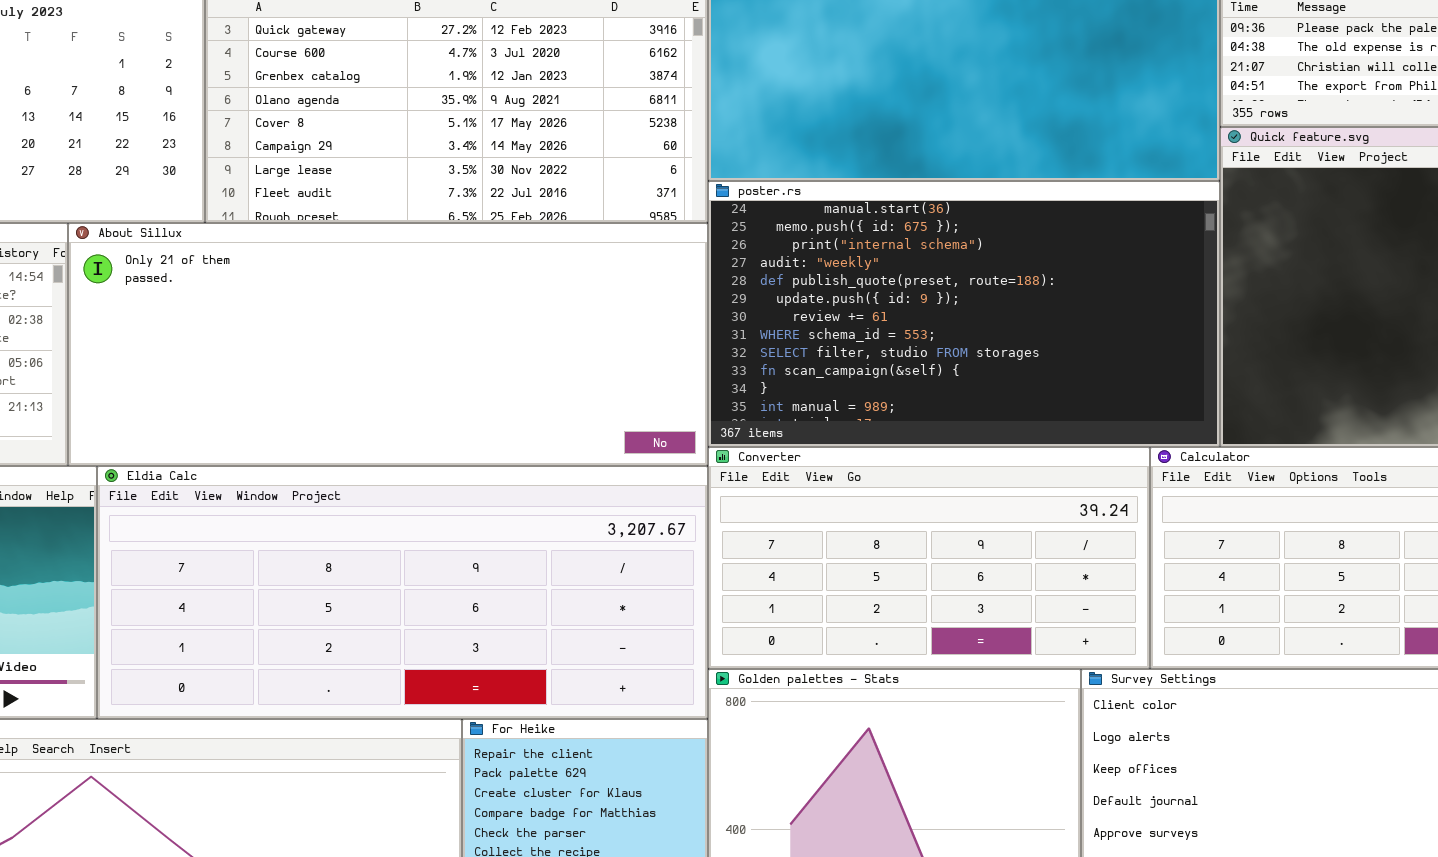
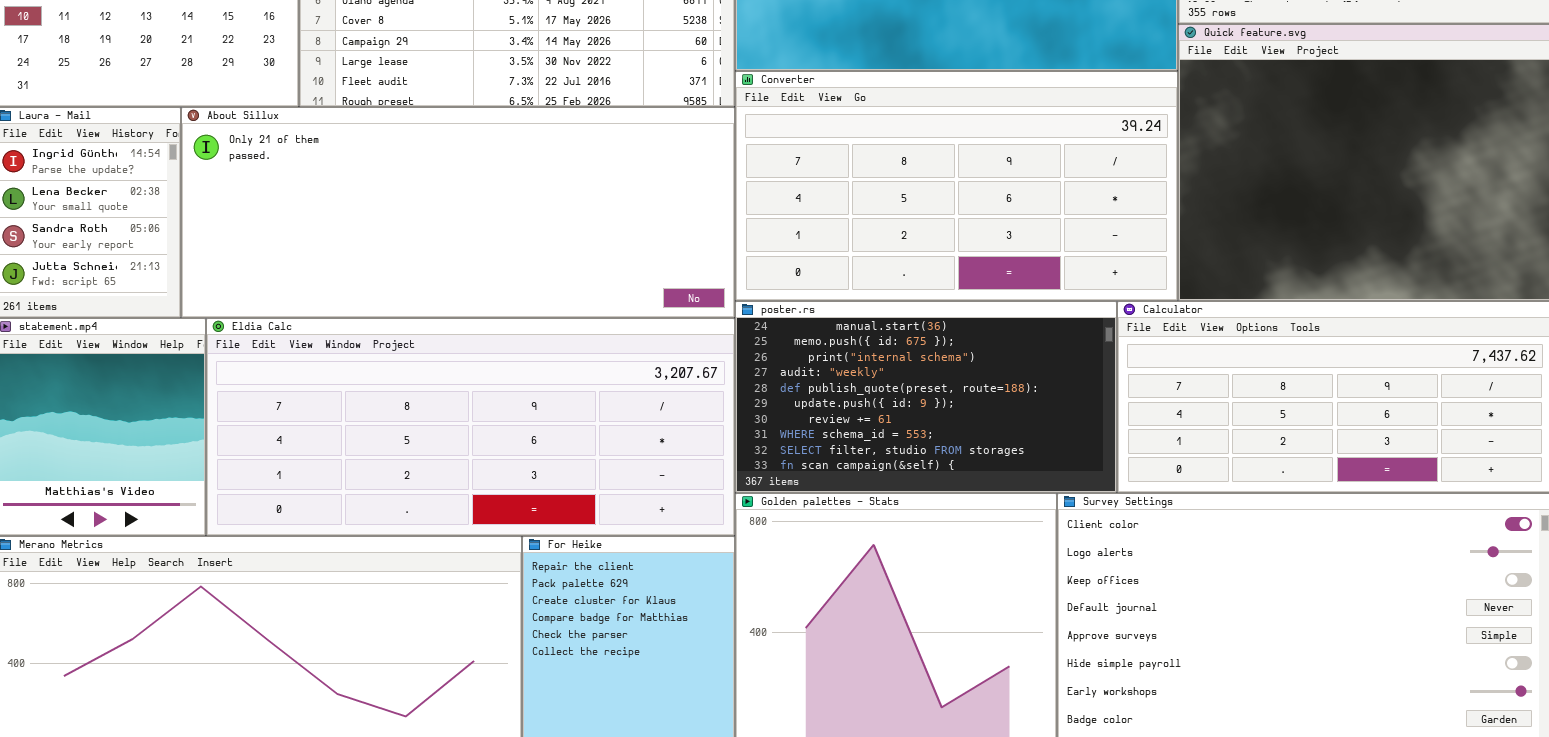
poster.rs: [708,181,1220,447] -> [735,301,1117,493], moved, resized
Converter: [708,447,1150,669] -> [735,71,1178,301], moved, resized

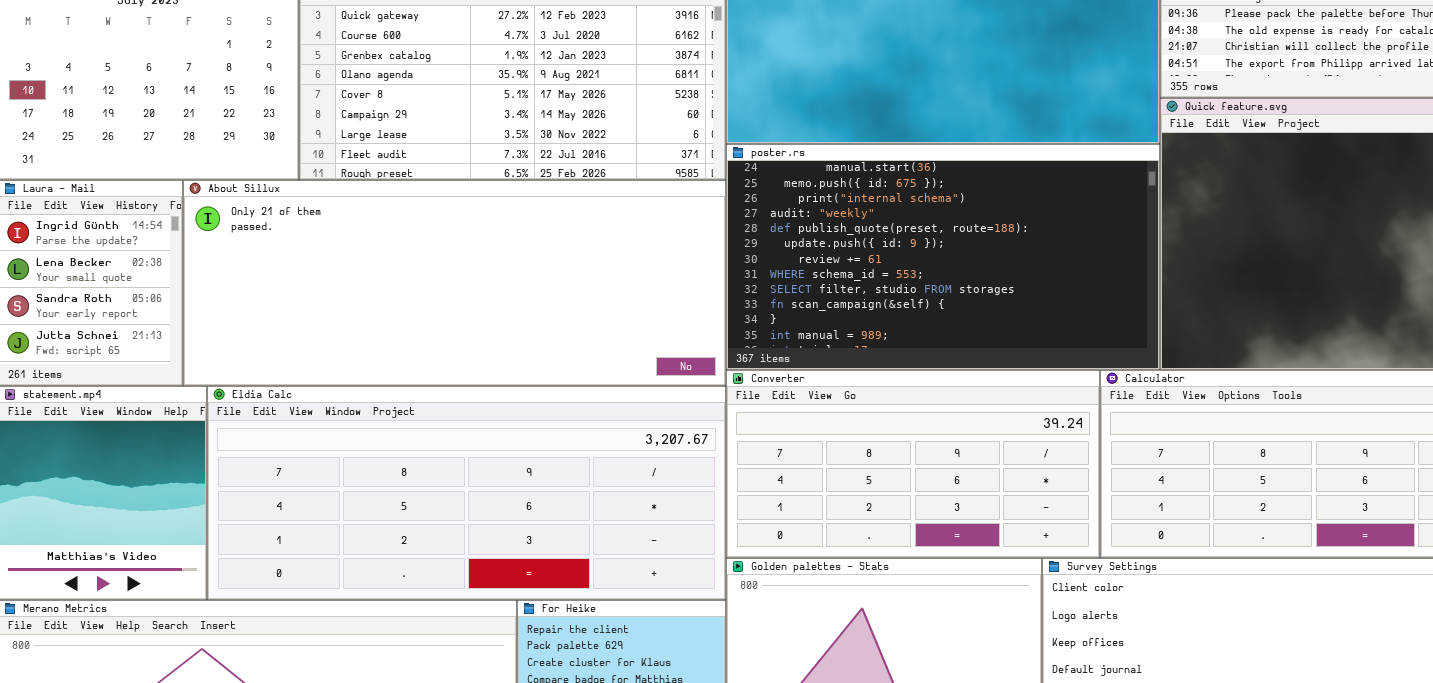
Converter: [735,71,1178,301] -> [726,370,1100,558], moved, resized
poster.rs: [735,301,1117,493] -> [726,144,1160,370], moved, resized

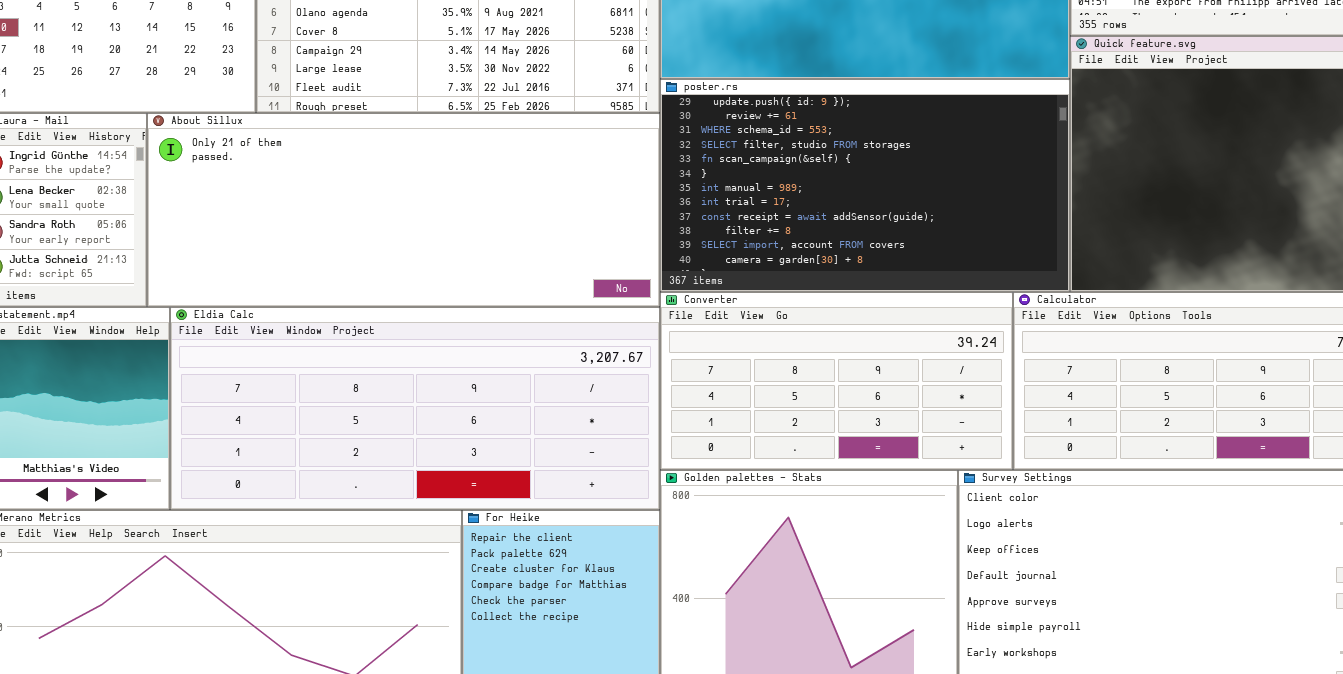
poster.rs: [726,144,1160,370] -> [660,79,1070,292], scrolled down 5 rows

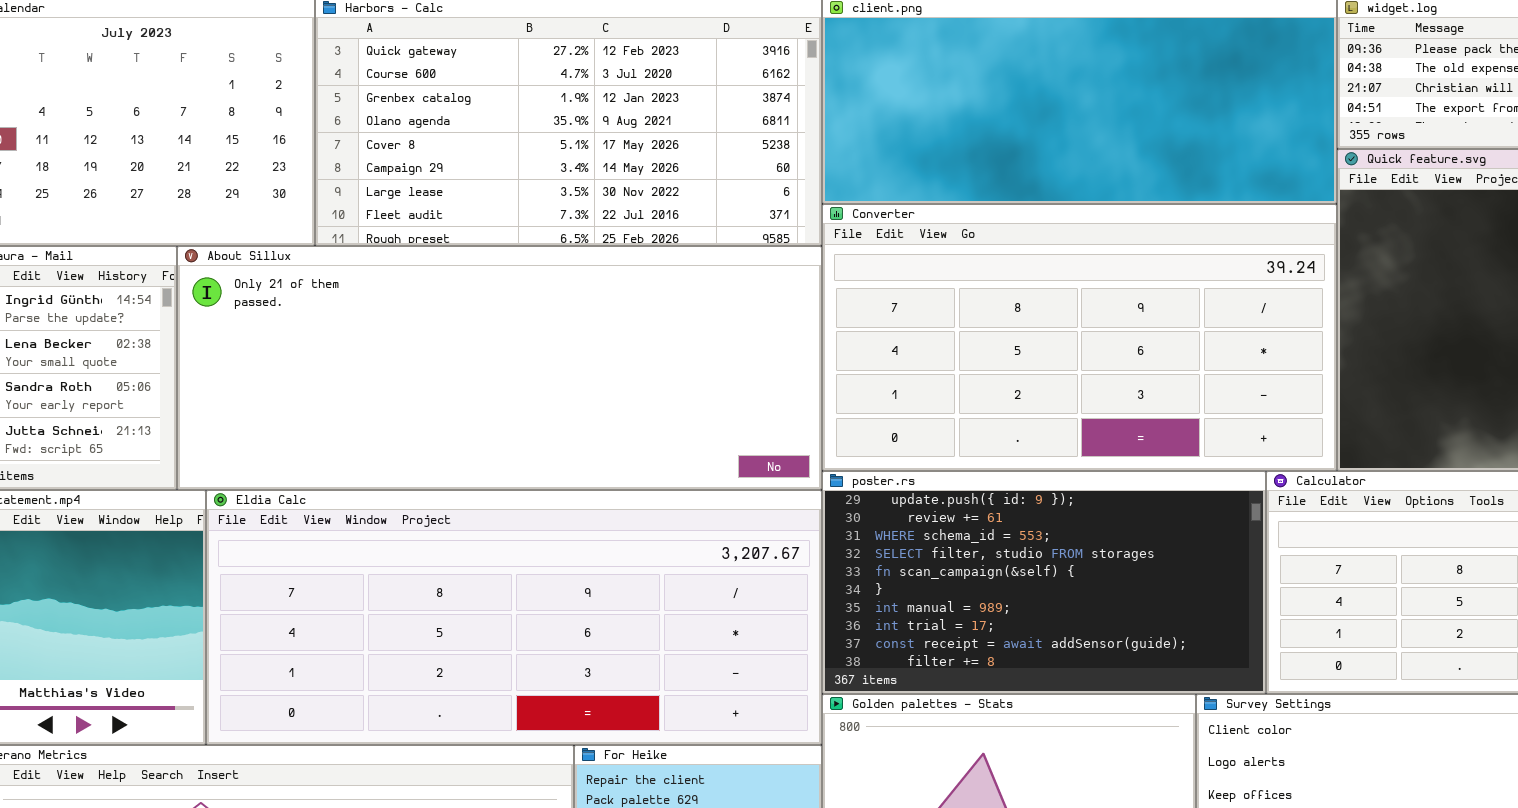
poster.rs: [660,79,1070,292] -> [822,471,1266,694], moved, resized
Converter: [660,292,1013,470] -> [822,204,1337,471], moved, resized

